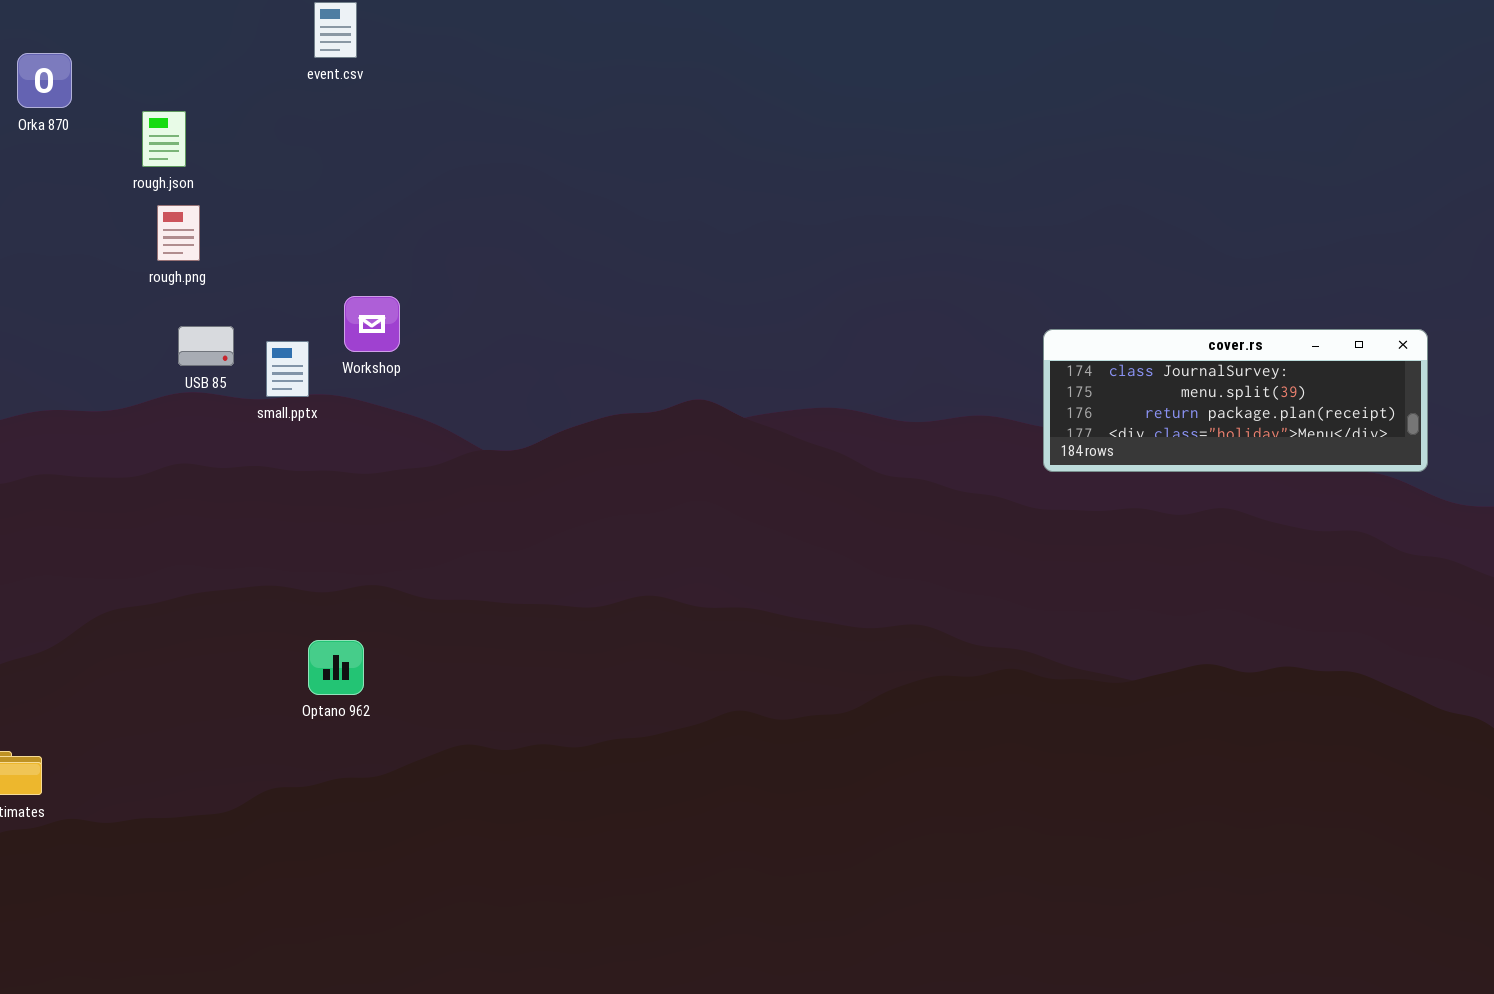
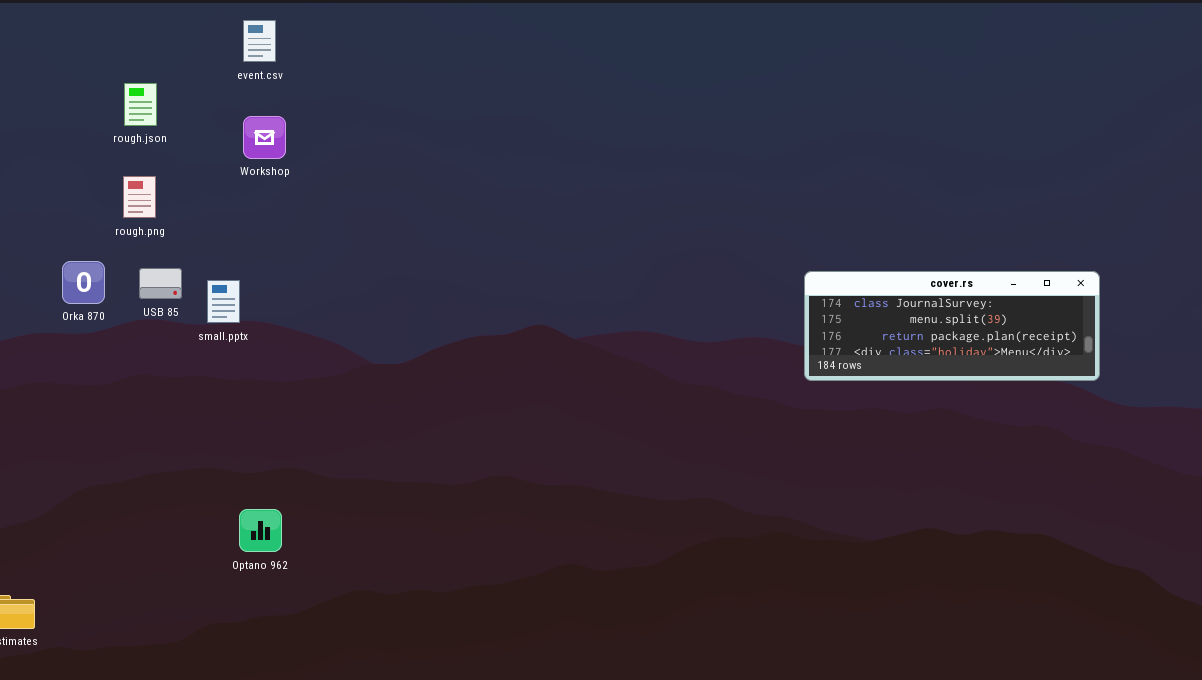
Orka 870: [17,53,72,108] -> [62,261,105,304], moved
rough.json: [142,111,186,167] -> [124,83,157,126], moved
Workshop: [344,296,400,352] -> [243,116,286,159], moved

